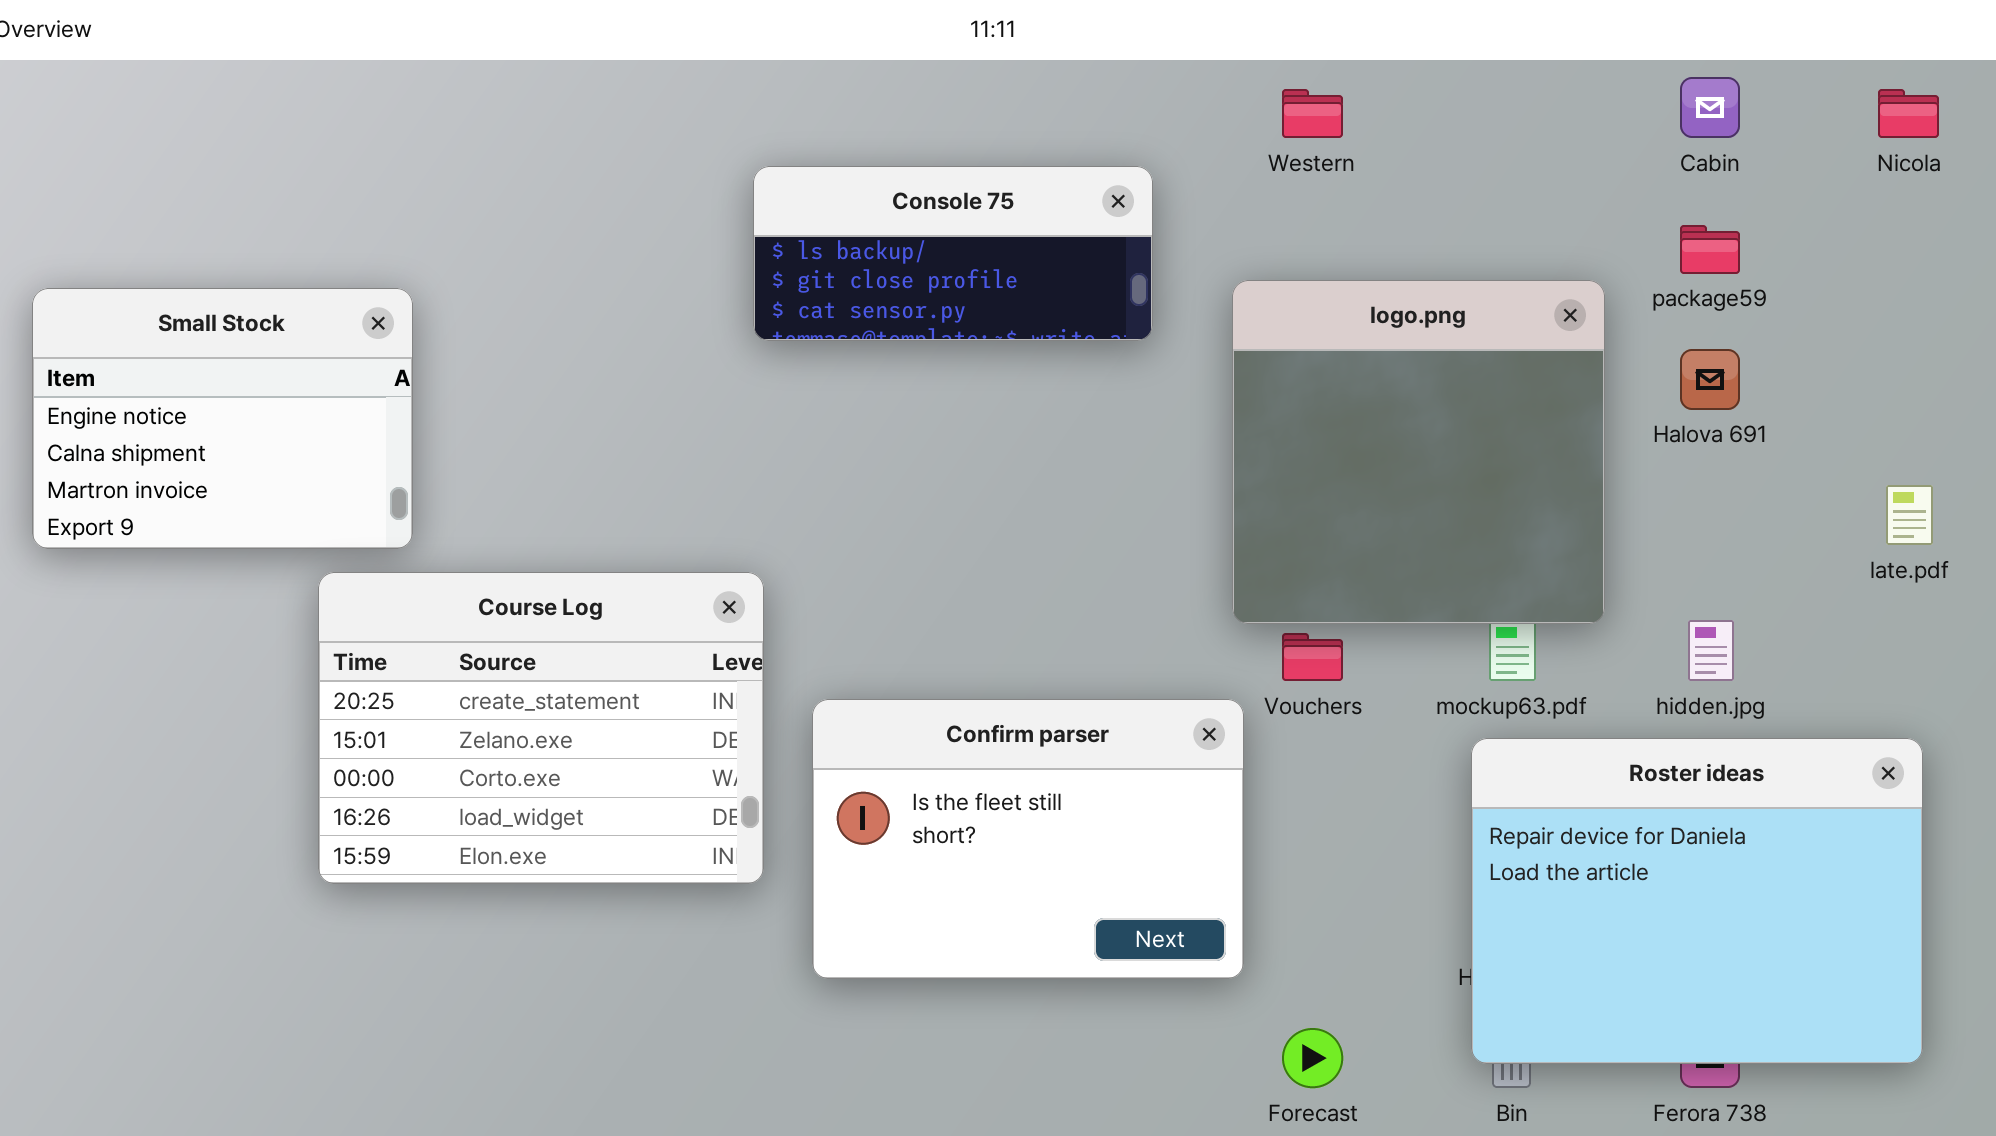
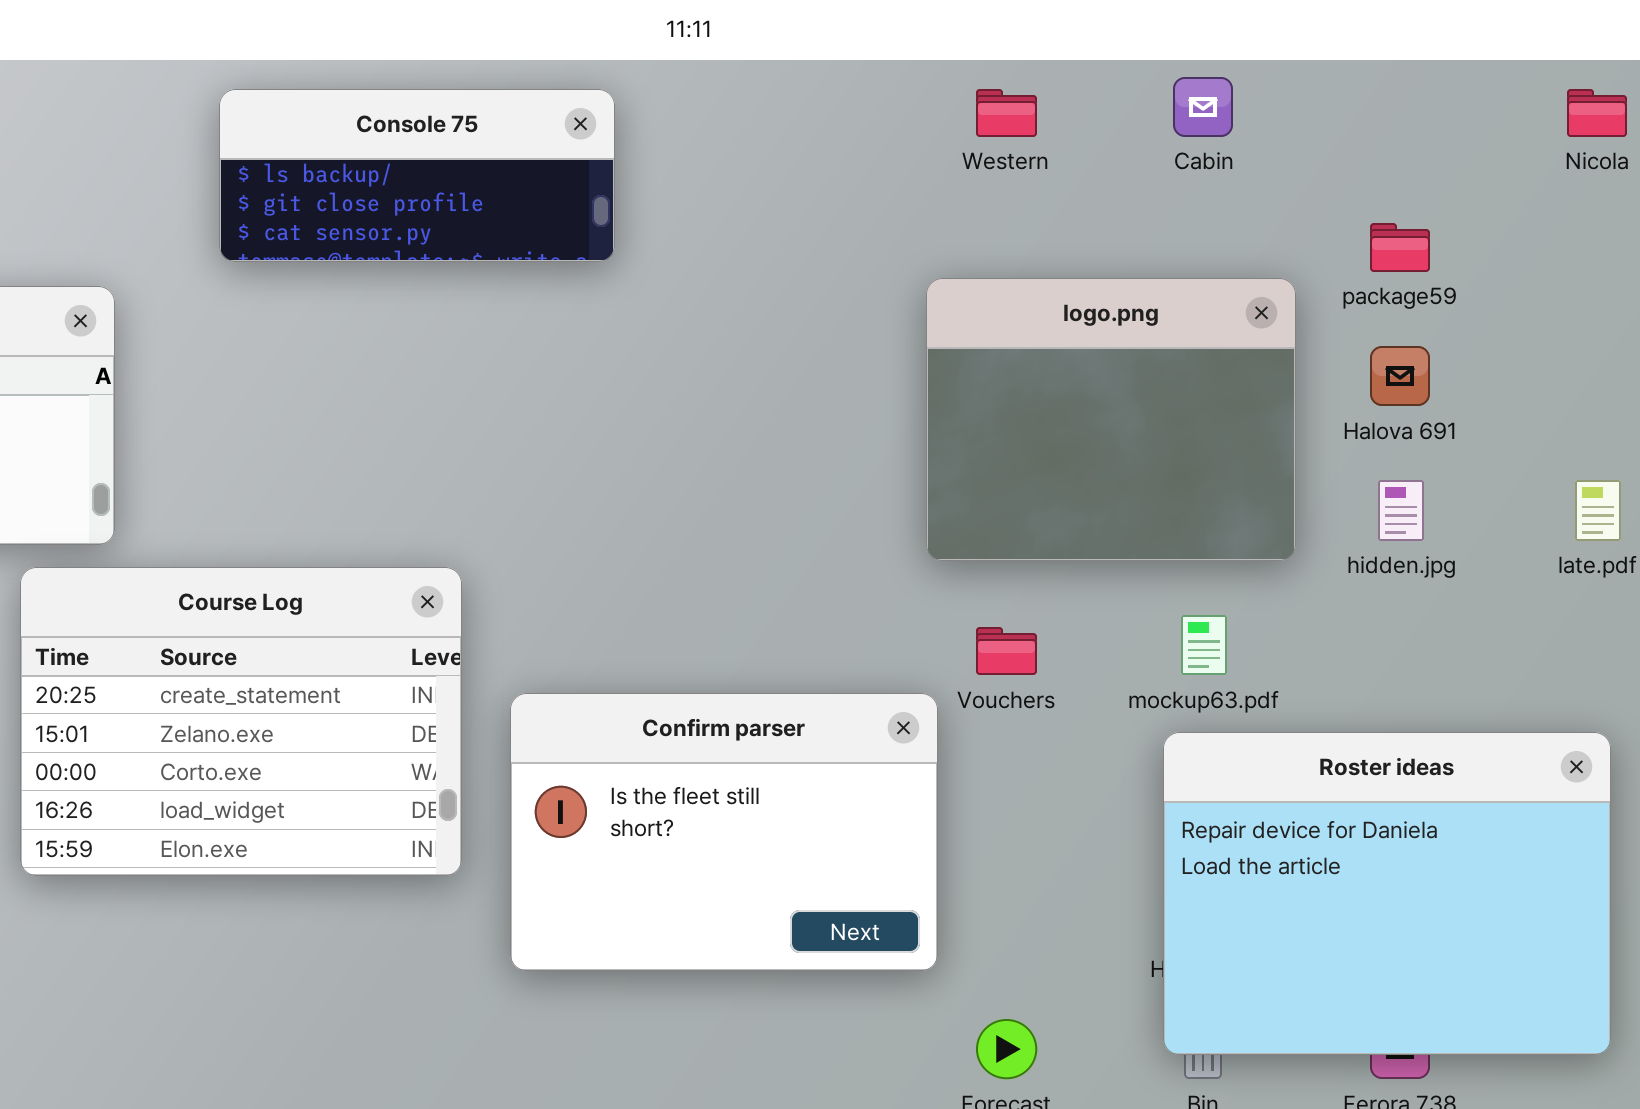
Cabin: [1680,77,1740,138] -> [1173,77,1233,137], moved
Console 75: [753,166,1153,341] -> [219,89,615,262], moved
logo.png: [1232,280,1605,624] -> [926,278,1296,561], resized
hidden.jpg: [1688,620,1734,681] -> [1378,480,1424,541], moved

